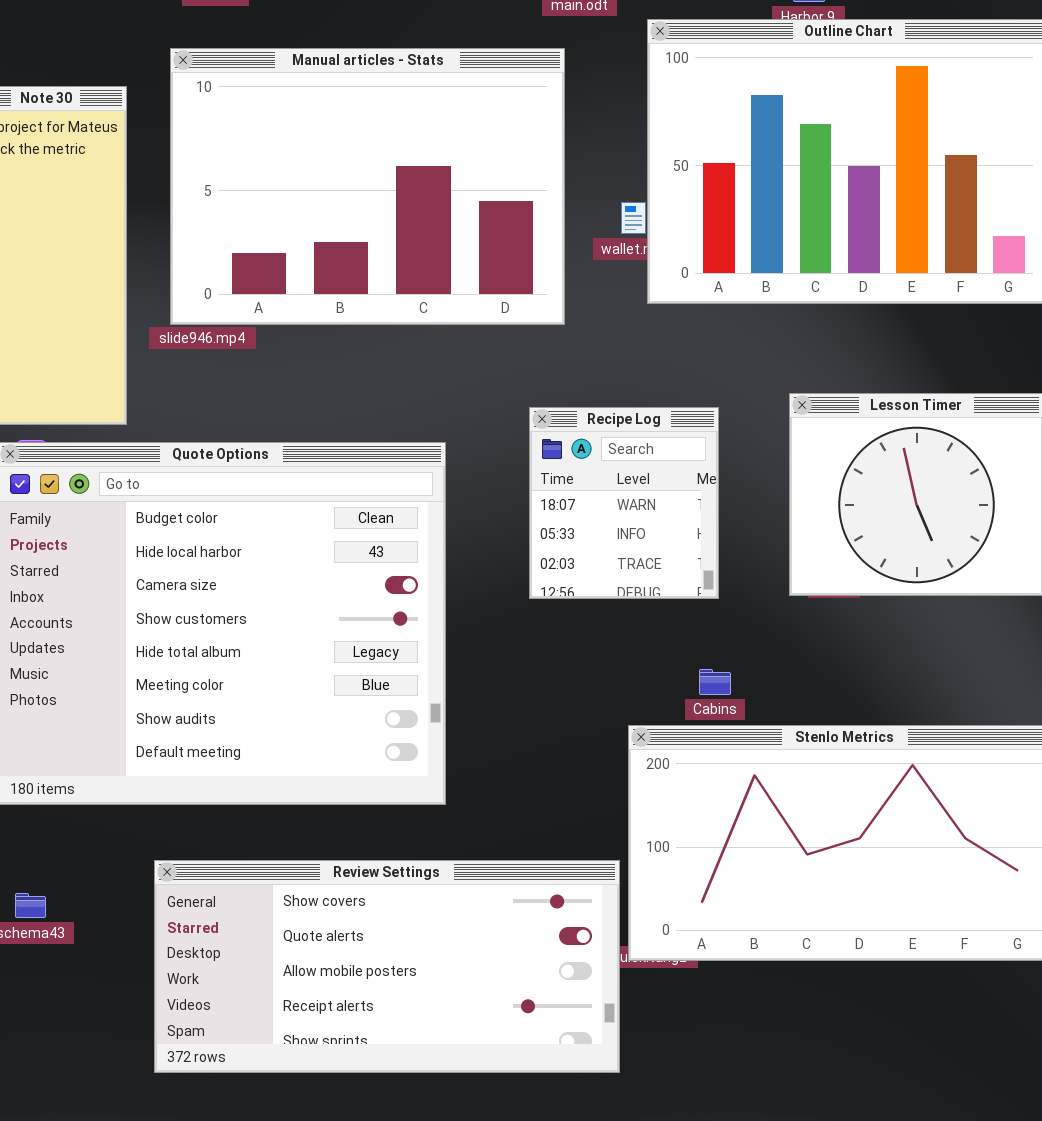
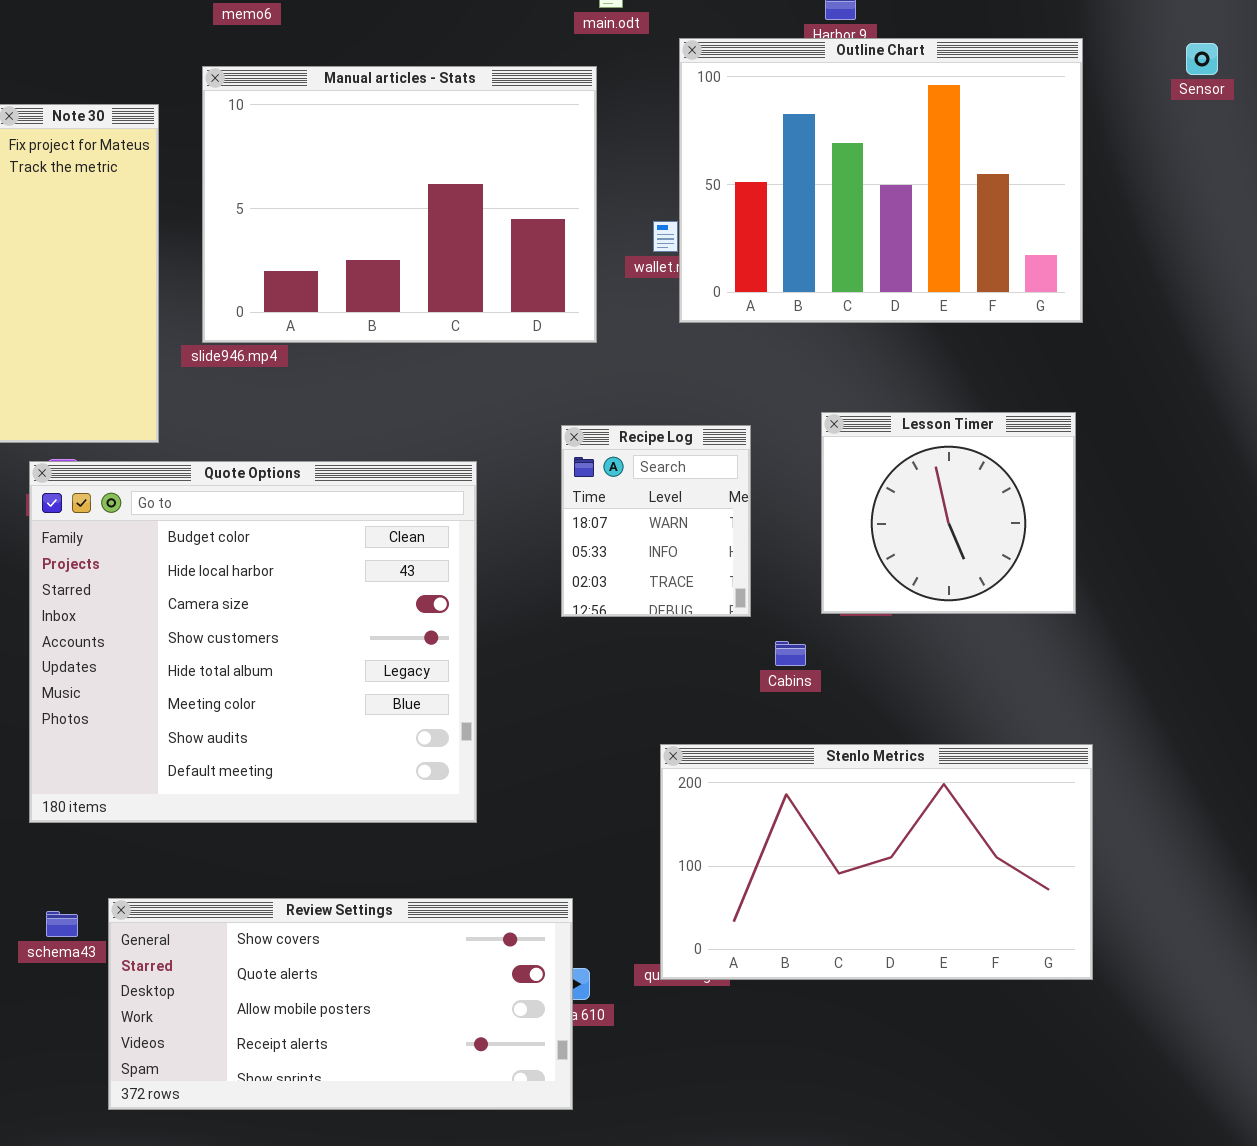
Cabins: [699,669,731,695] -> [775,641,806,666], moved
Review Settings: [154,860,620,1073] -> [108,898,573,1110], moved

